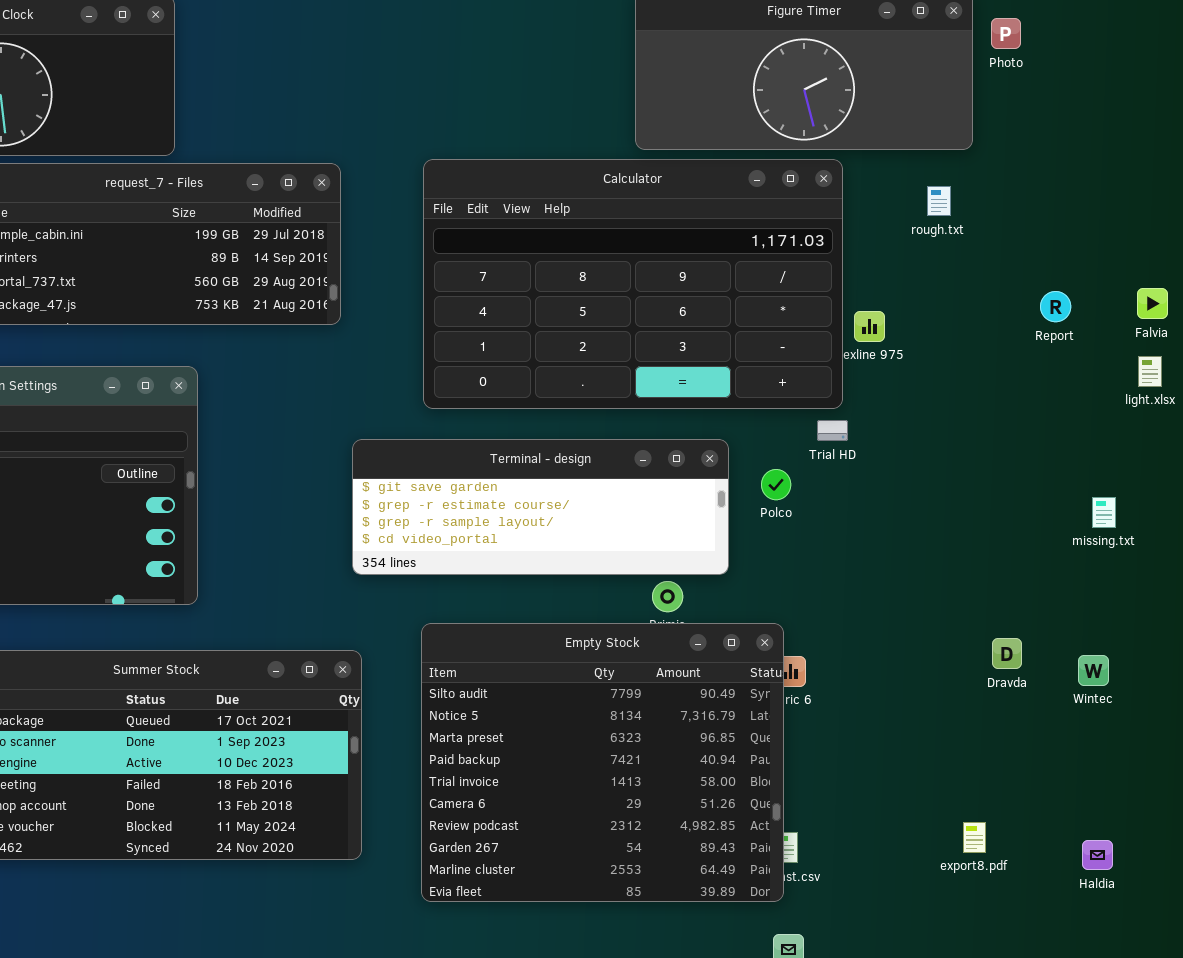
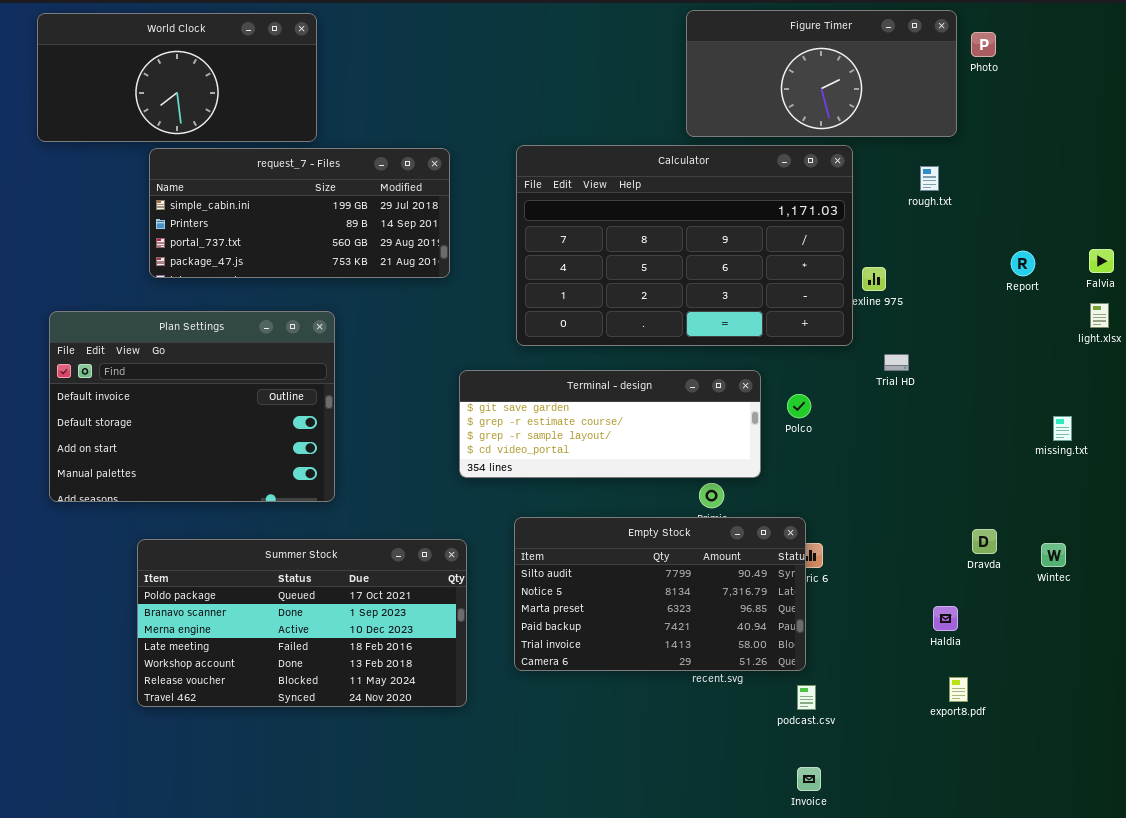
Trial HD: [817,420,848,441] -> [884,354,909,371], moved
Empty Stock: [421,623,784,902] -> [514,517,806,671], resized
Haldia: [1082,840,1113,870] -> [933,606,958,631], moved

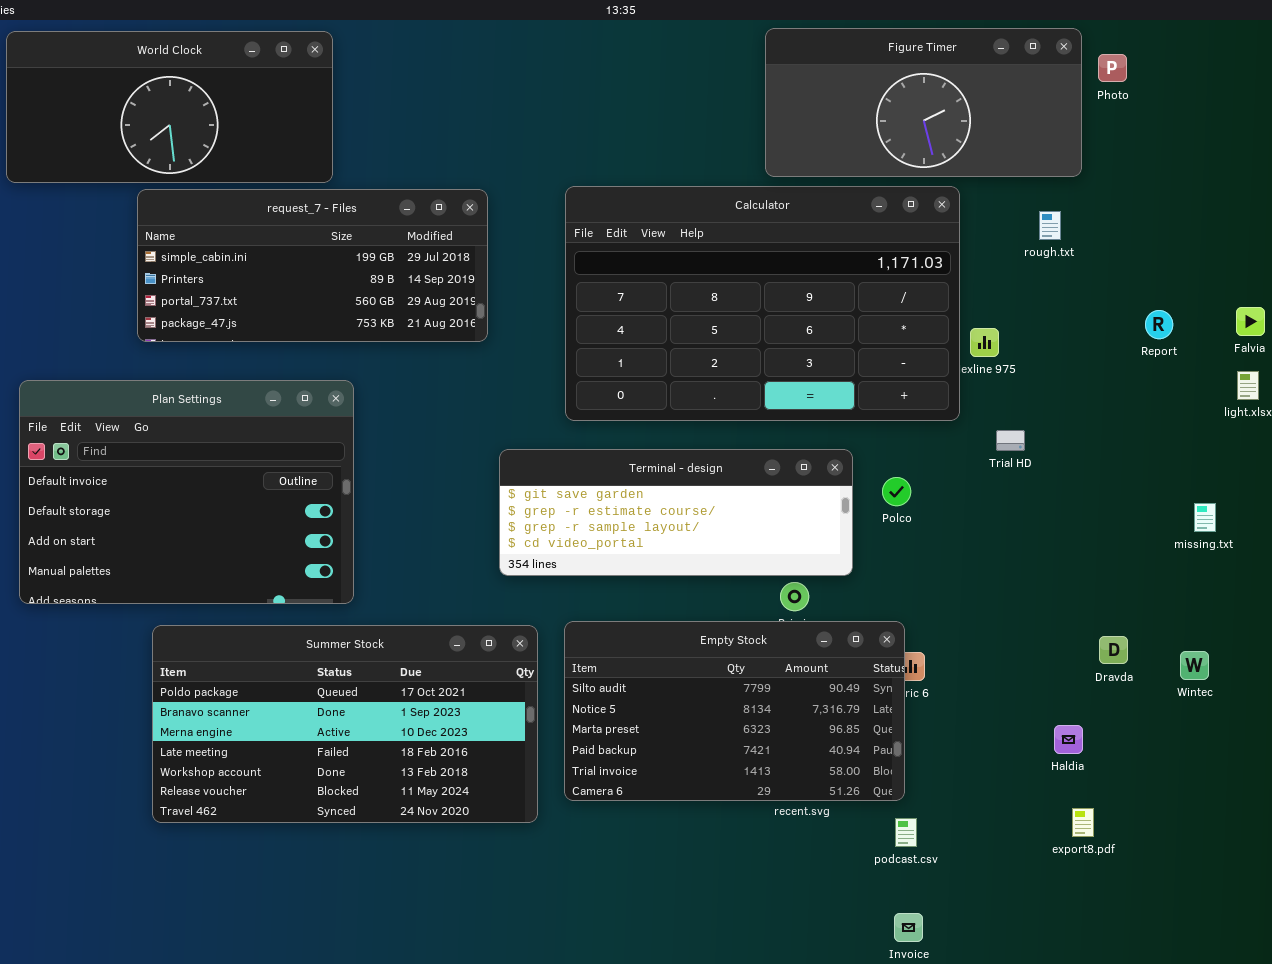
Summer Stock: [137,539,467,707] -> [152,625,538,823], moved

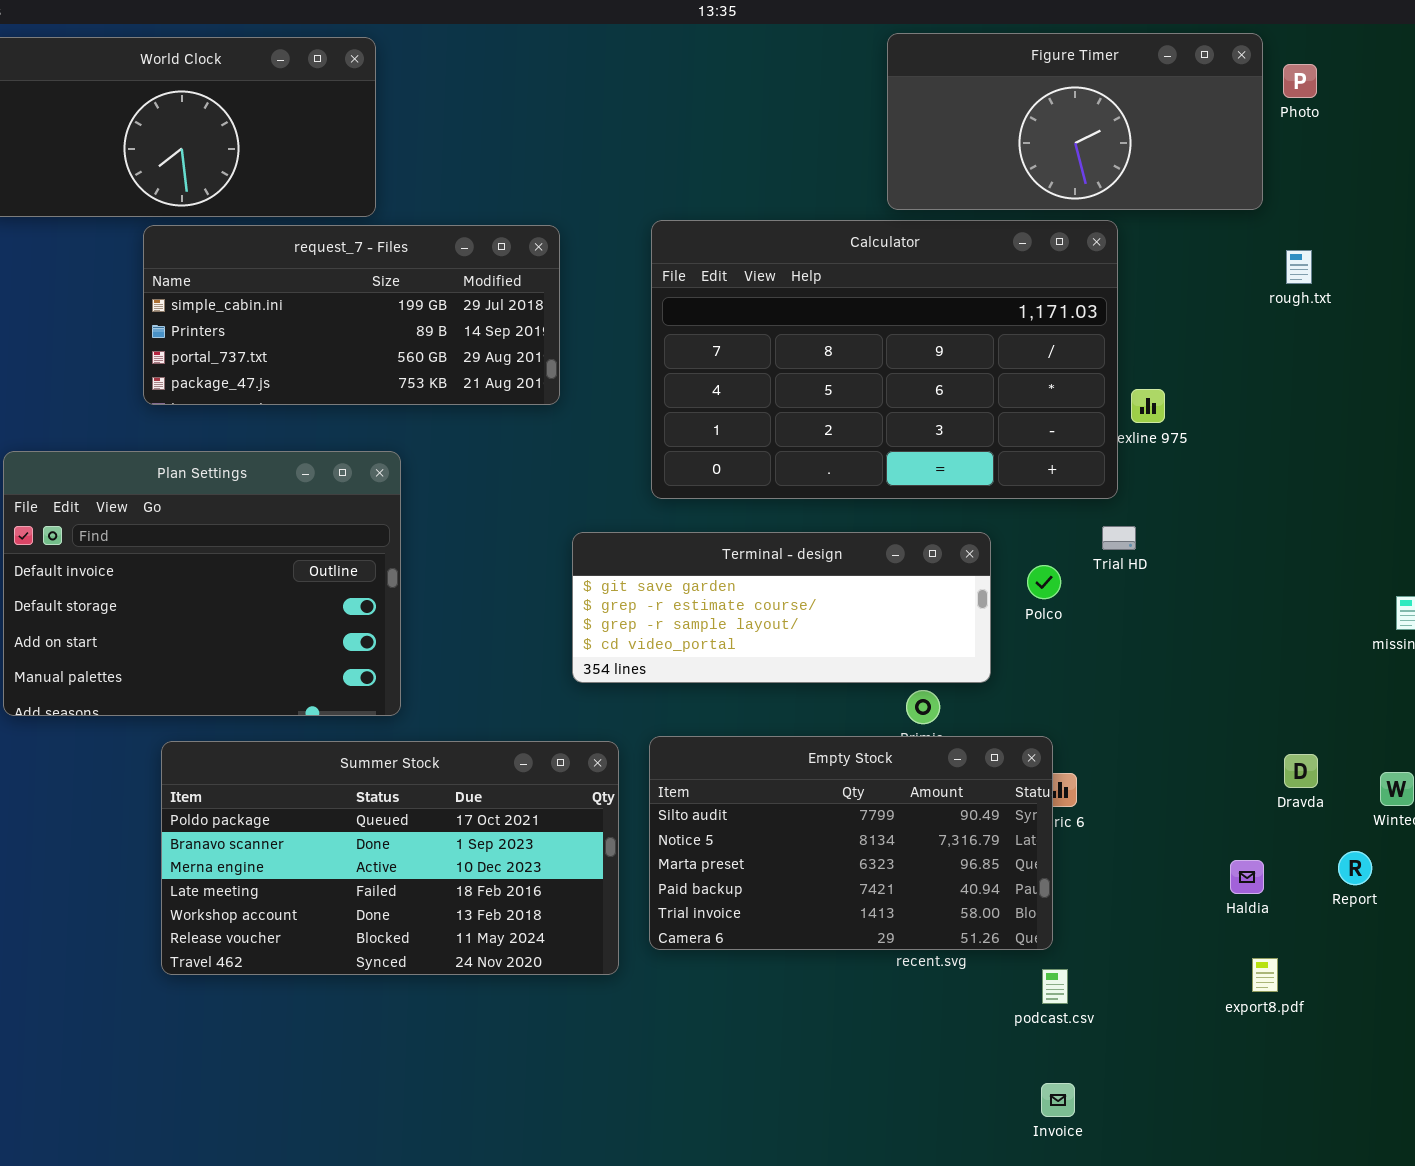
rough.txt: [1039,211,1061,240] -> [1286,250,1312,284], moved
Report: [1145,310,1173,339] -> [1338,851,1372,885], moved
Trial HD: [996,430,1025,451] -> [1102,526,1136,550], moved

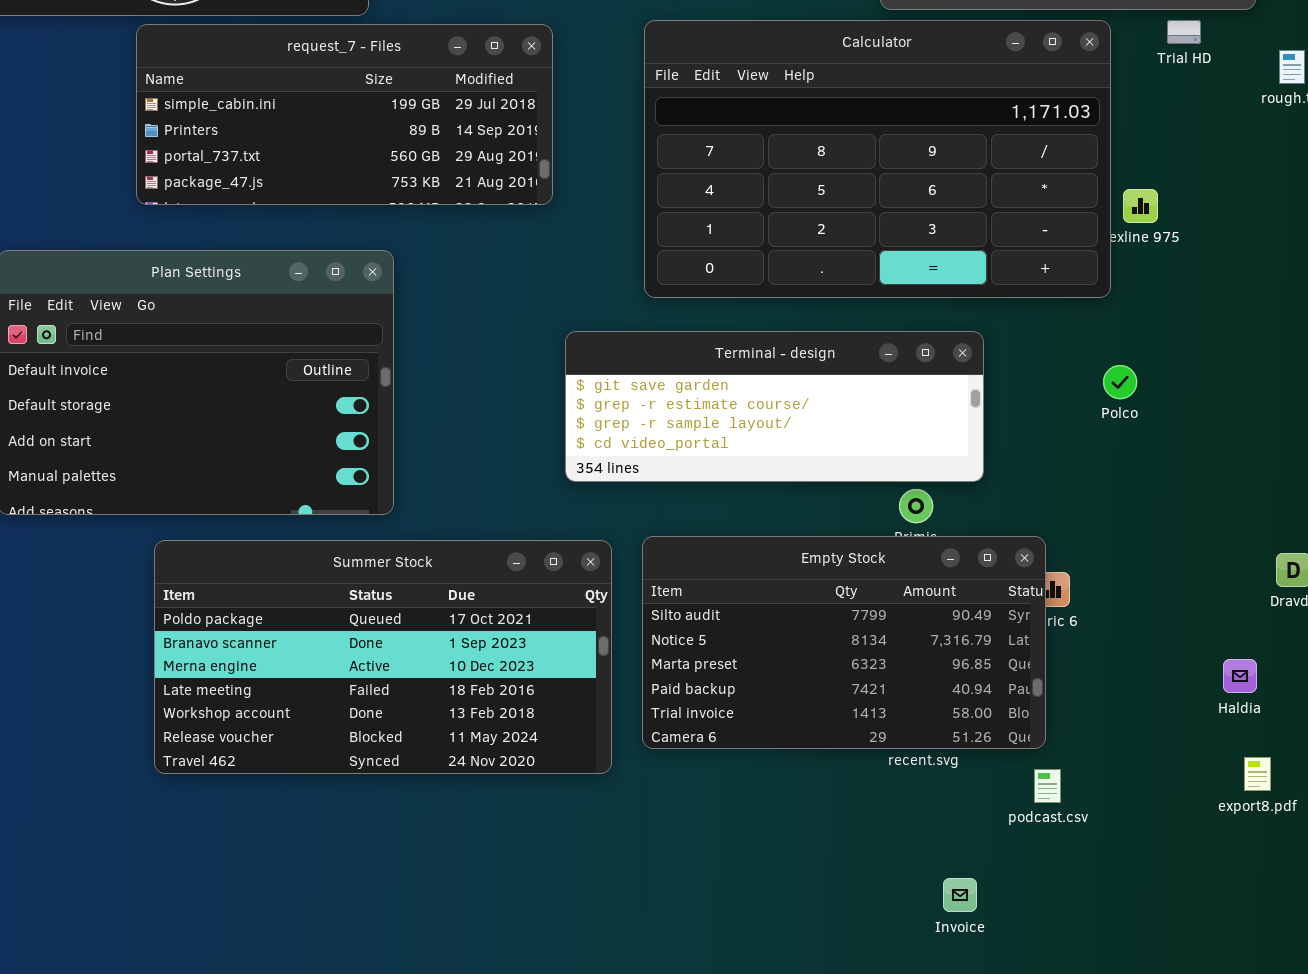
Trial HD: [1102,526,1136,550] -> [1167,20,1201,44], moved
Polco: [1027,565,1061,599] -> [1103,365,1137,399], moved
Invoice: [1041,1083,1075,1117] -> [943,878,977,912], moved

